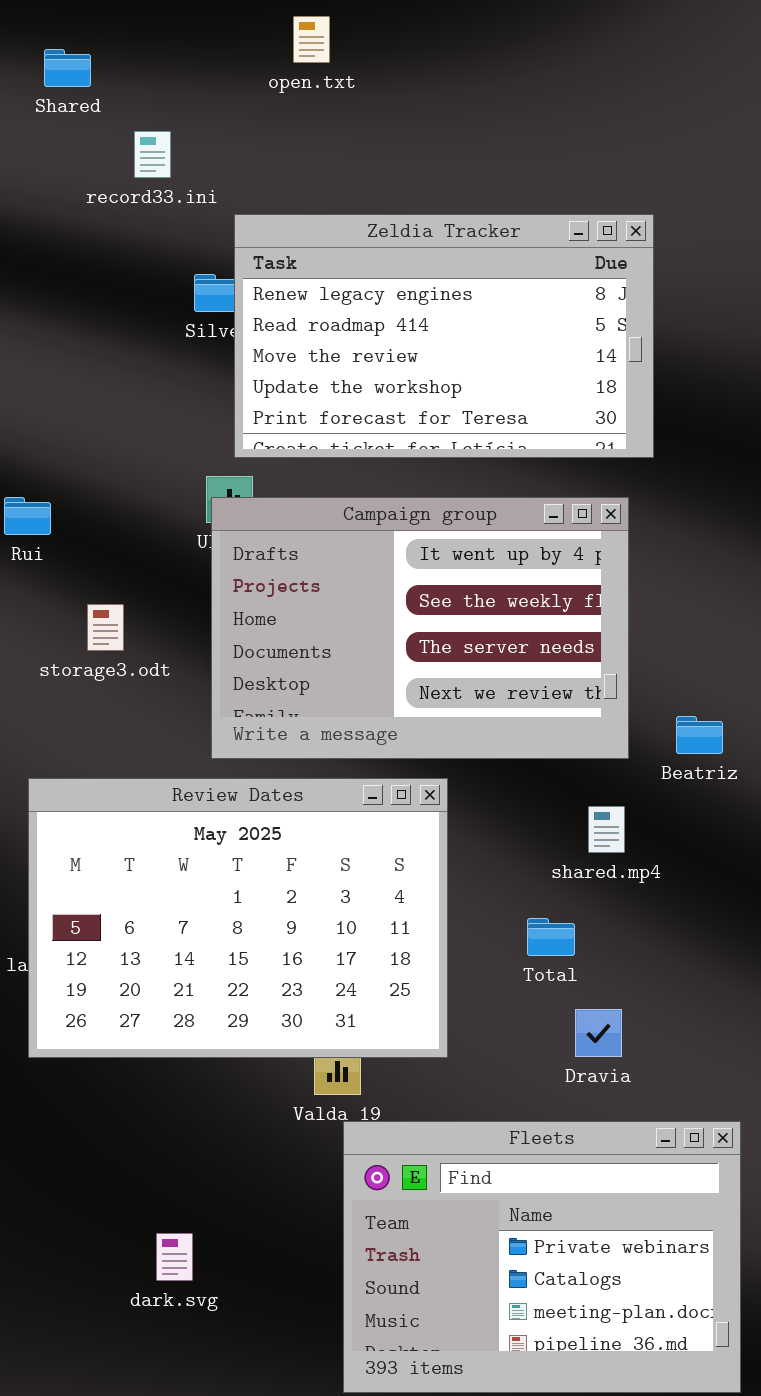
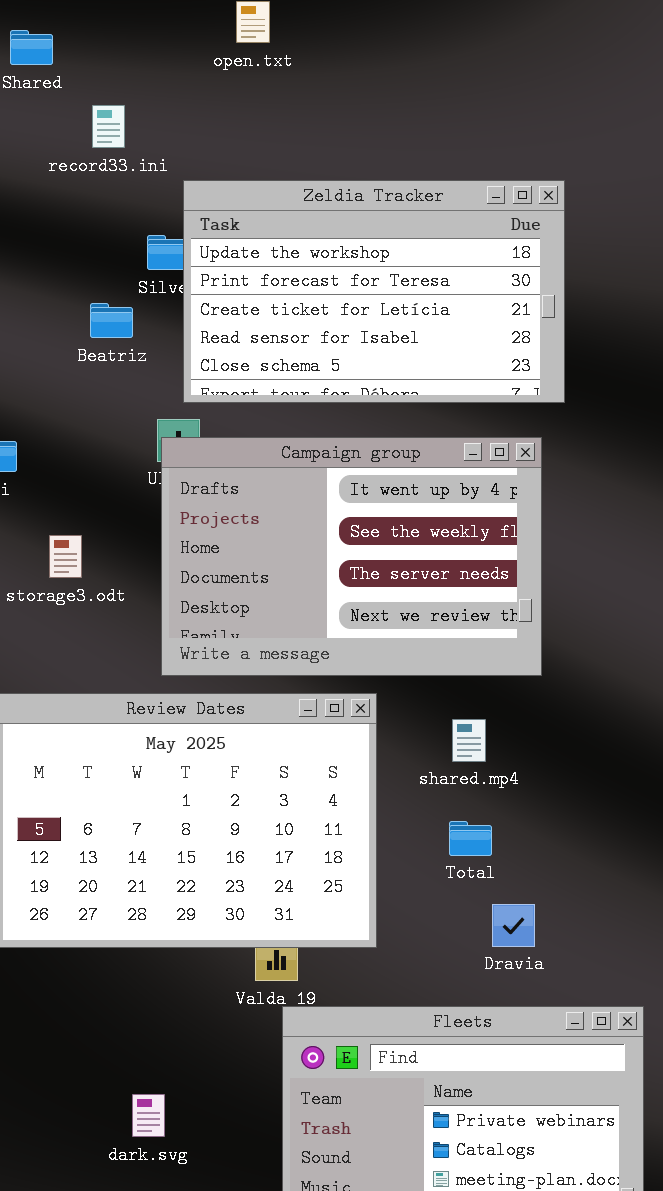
Zeldia Tracker: [234,214,654,458] -> [183,180,565,403], scrolled down 3 rows
Beatriz: [676,716,723,754] -> [90,303,133,338], moved
shared.mp4: [588,806,625,853] -> [452,719,486,762], moved
dark.svg: [156,1233,193,1281] -> [132,1094,165,1137], moved

